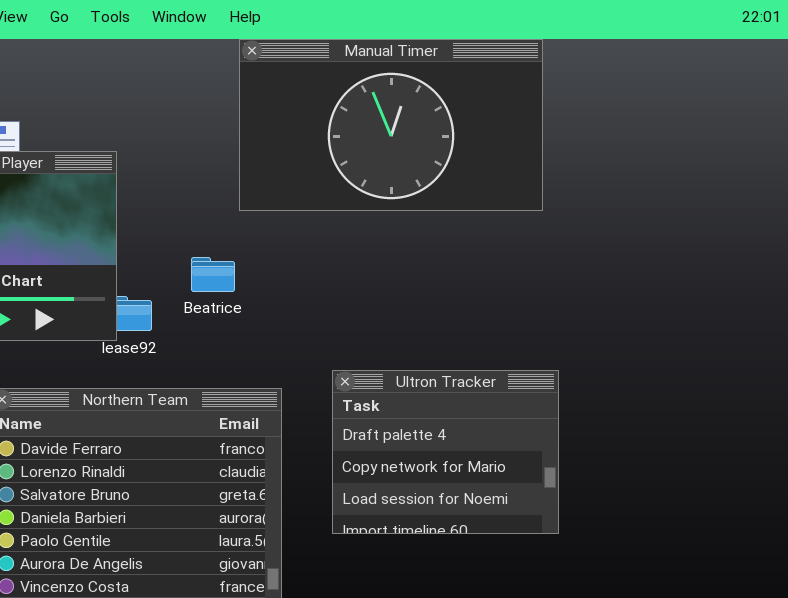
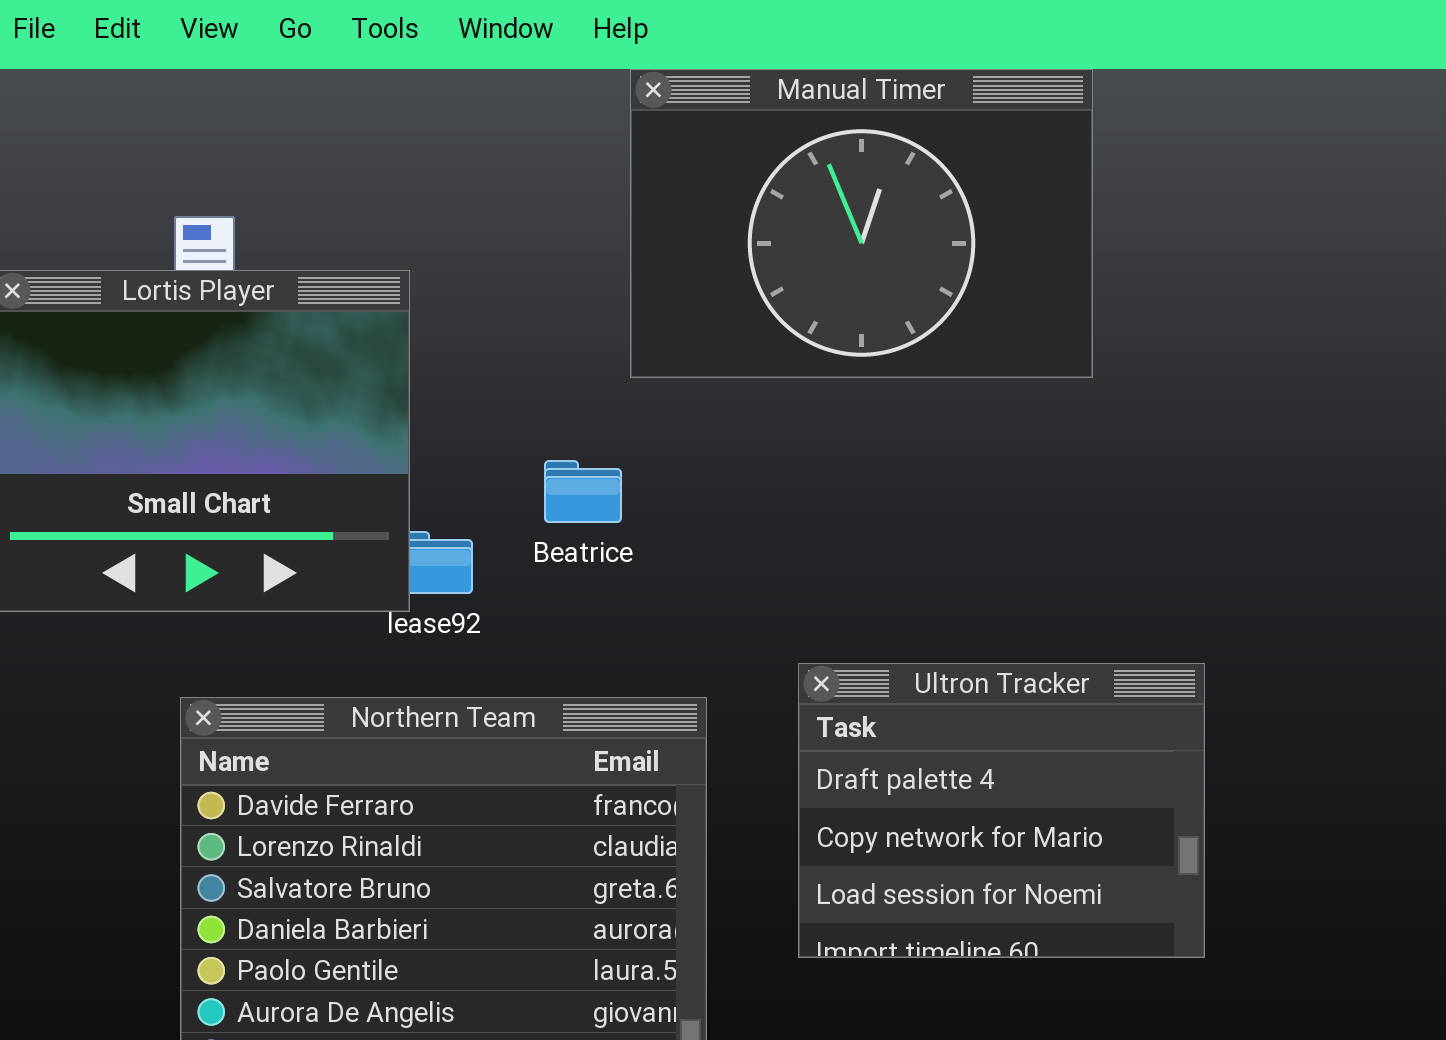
Manual Timer: [239,39,543,211] -> [630,69,1093,378], resized

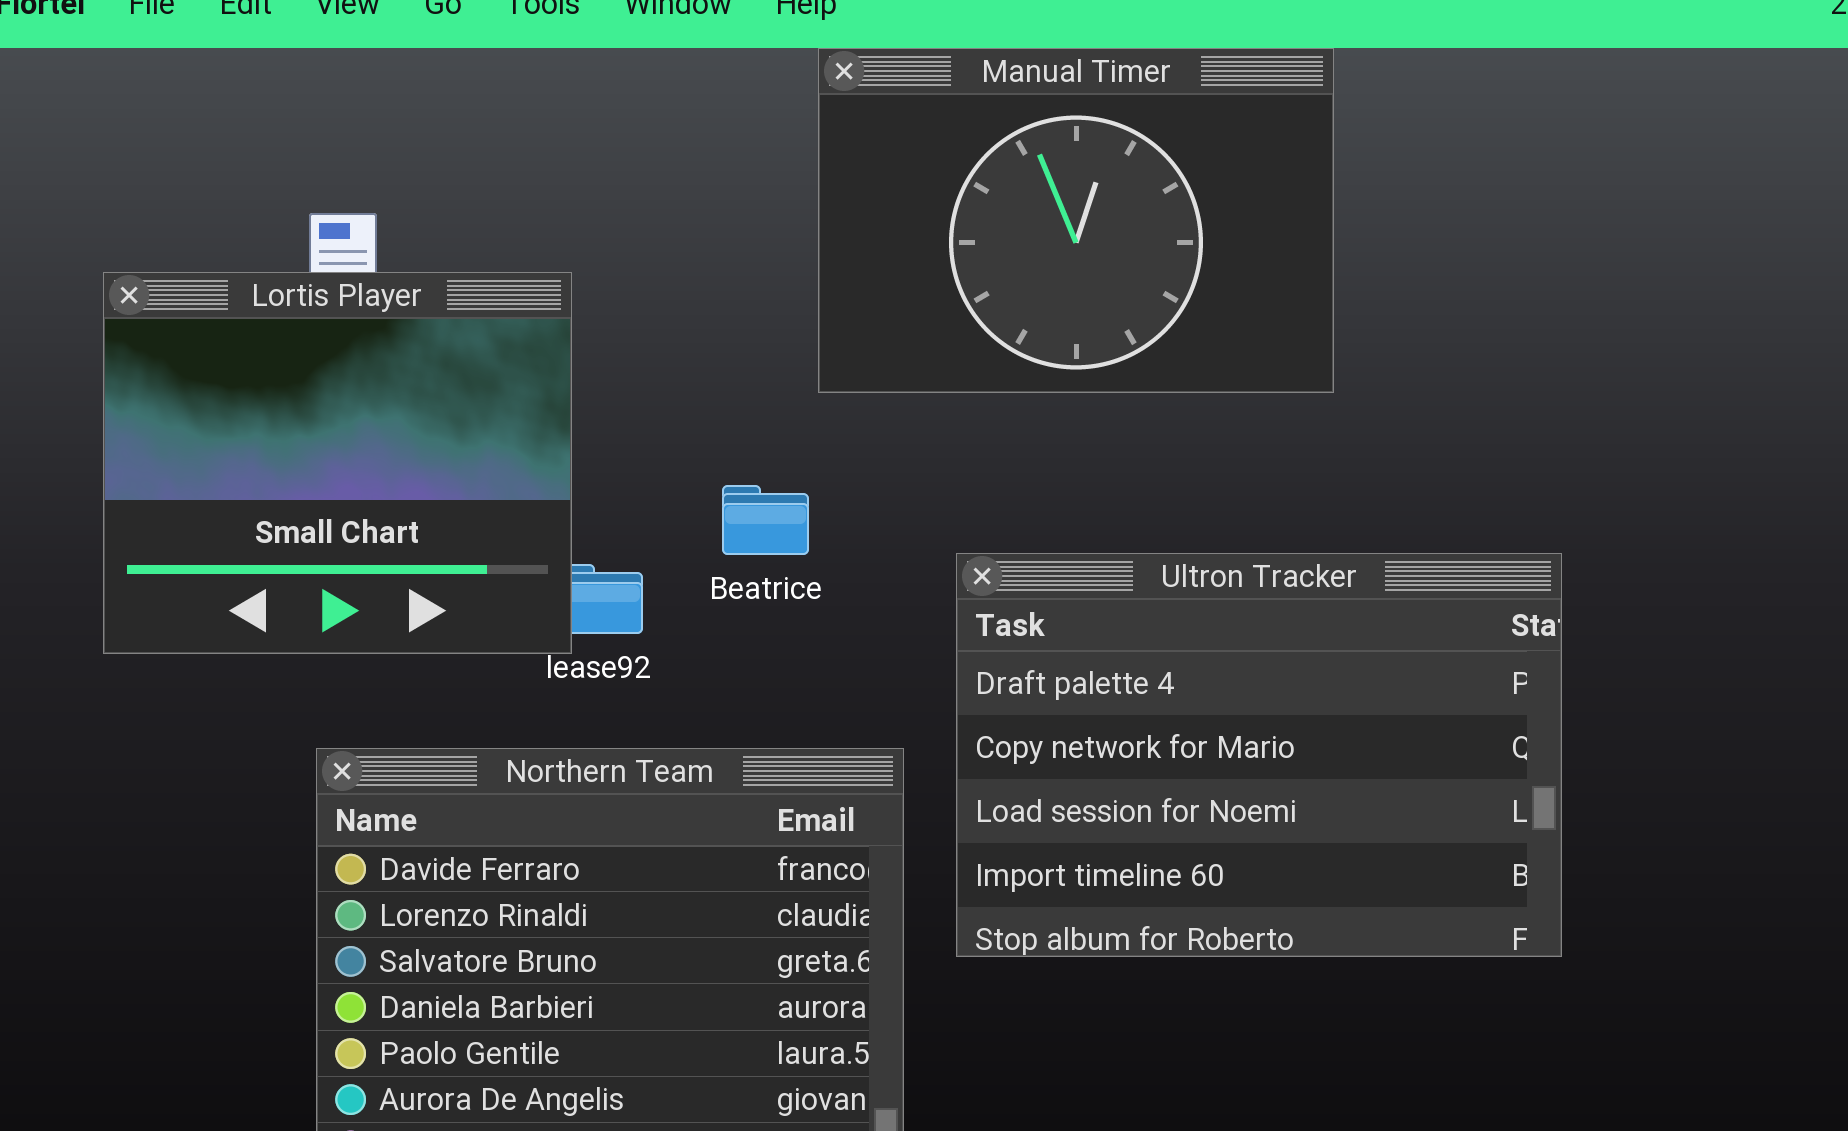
Ultron Tracker: [798,663,1205,958] -> [956,553,1562,957], moved, resized

